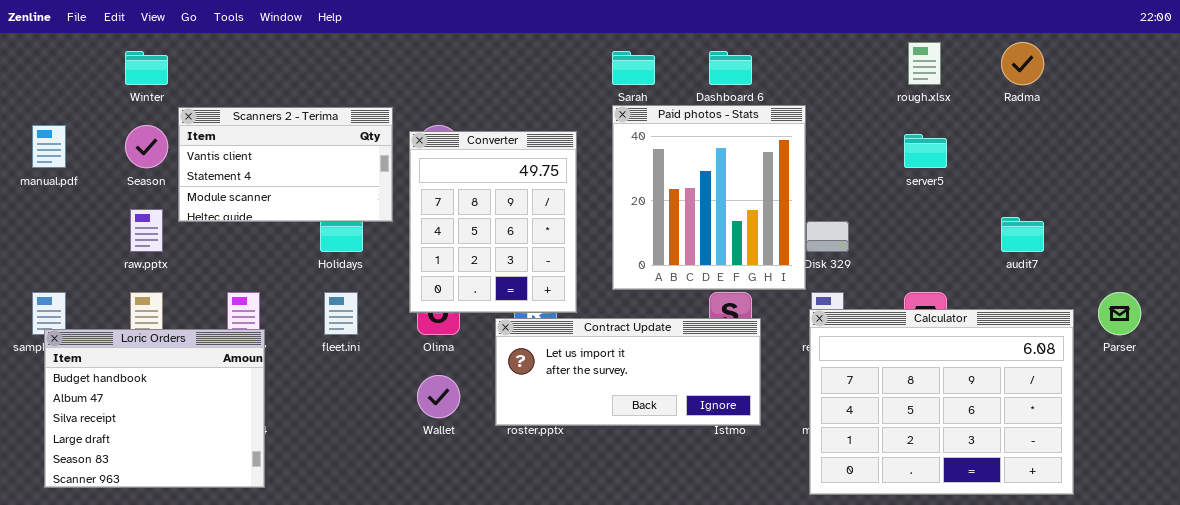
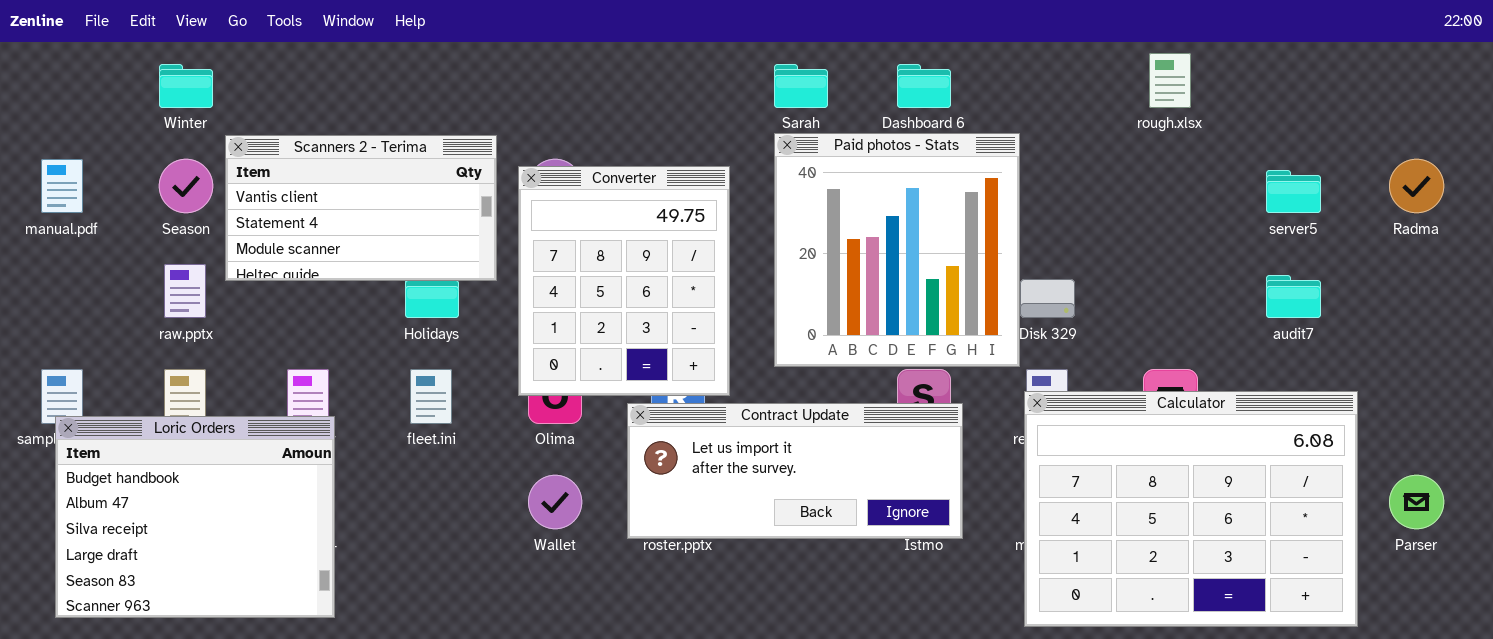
Radma: [1001,42,1044,85] -> [1389,159,1444,213], moved
server5: [904,134,947,168] -> [1266,170,1321,213], moved
Parser: [1098,292,1141,335] -> [1389,475,1444,529], moved

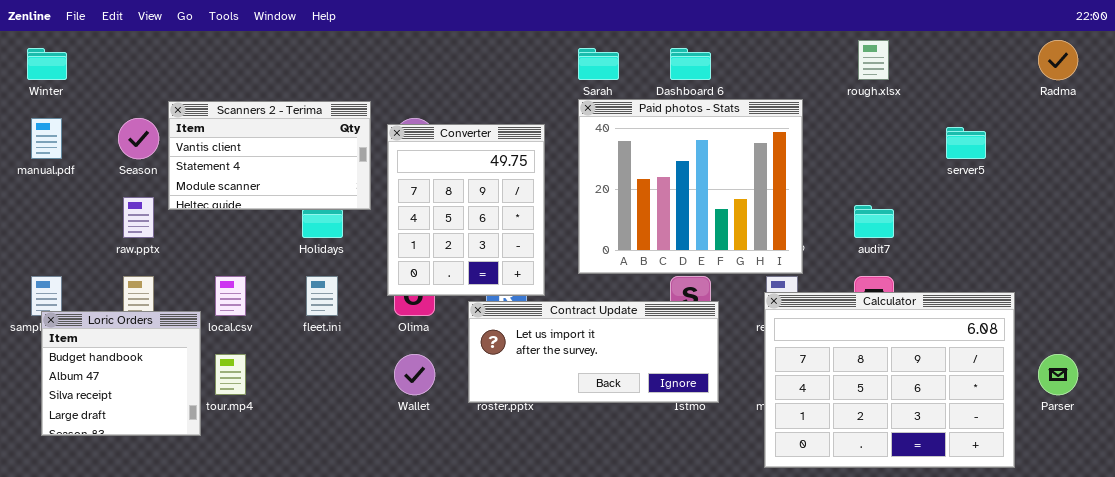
Winter: [159,64,213,108] -> [27,48,67,80], moved
Paid photos - Stats: [774,133,1020,367] -> [578,99,803,274], resized
Radma: [1389,159,1444,213] -> [1038,40,1078,80], moved
audit7: [1266,275,1321,318] -> [854,205,894,238], moved
Loric Orders: [55,416,335,618] -> [41,311,201,436], resized

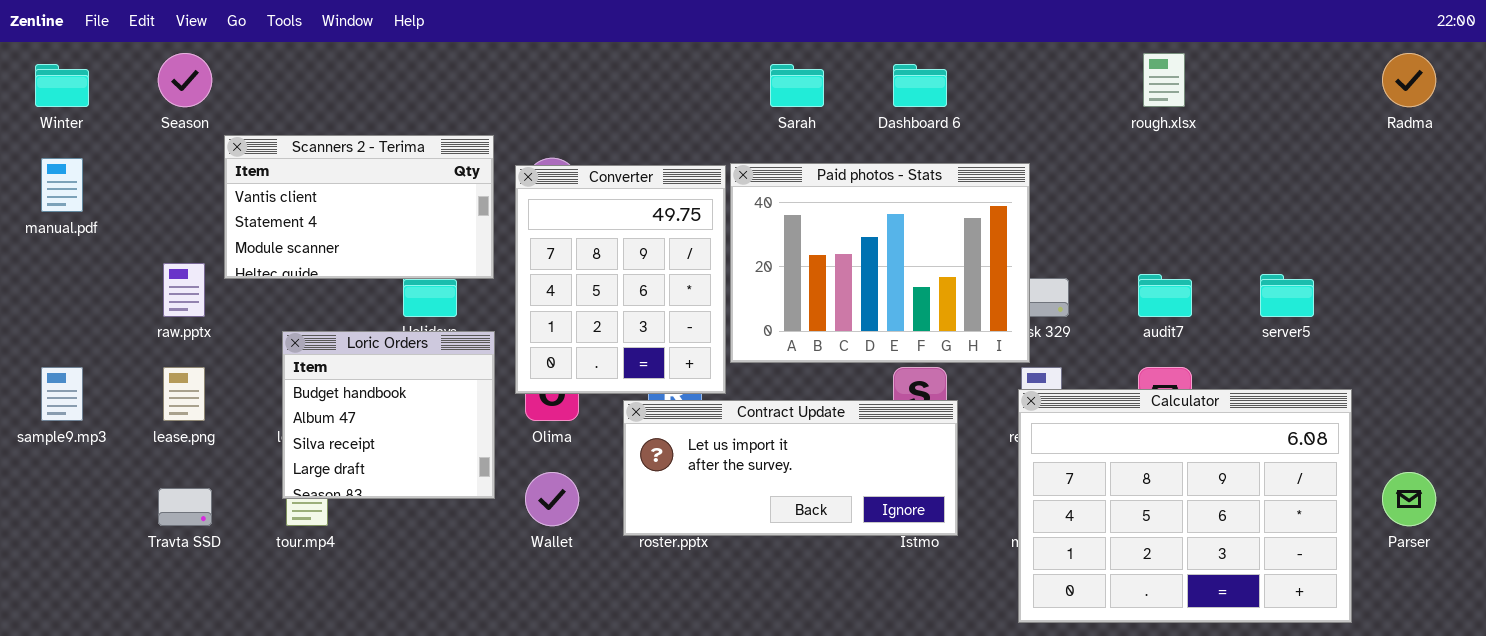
Paid photos - Stats: [578,99,803,274] -> [730,163,1030,363], moved, resized
Season: [118,118,159,159] -> [158,53,212,107], moved
server5: [946,127,986,159] -> [1260,274,1314,317], moved
Loric Orders: [41,311,201,436] -> [282,331,495,499], moved

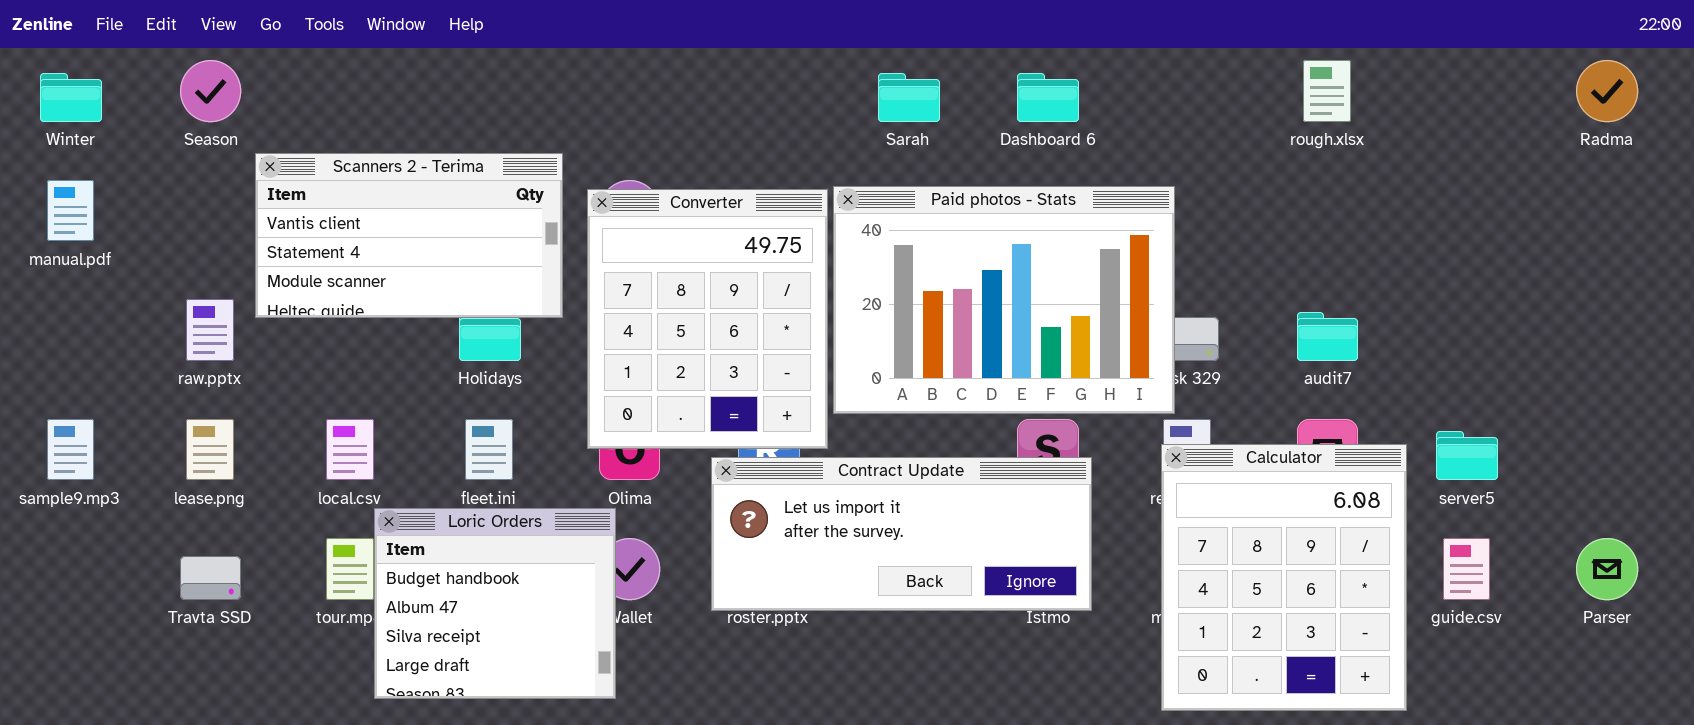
server5: [1260,274,1314,317] -> [1436,431,1498,480], moved
Loric Orders: [282,331,495,499] -> [374,508,616,699], moved
Calculator: [1018,389,1352,623] -> [1161,444,1407,711], resized

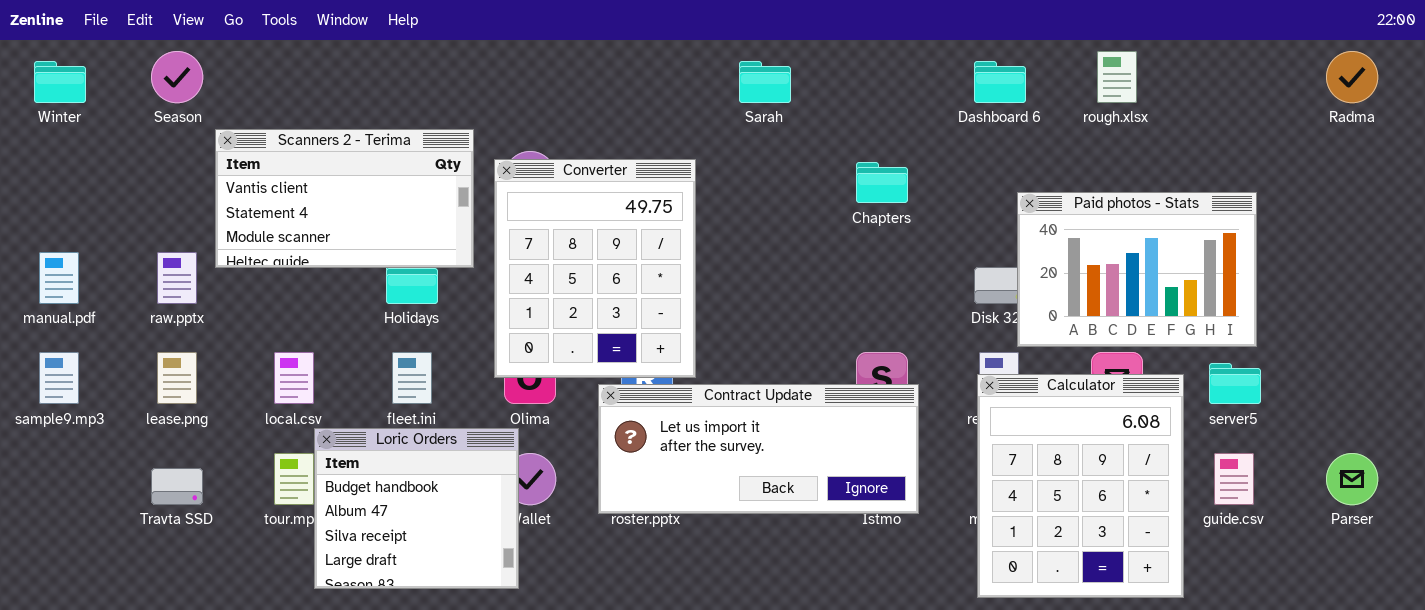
Dashboard 6: [1017,73,1079,122] -> [974,61,1026,103], moved
manual.pdf: [47,180,94,241] -> [39,252,79,304], moved
Paid photos - Stats: [833,186,1175,414] -> [1017,192,1257,347], moved, resized

